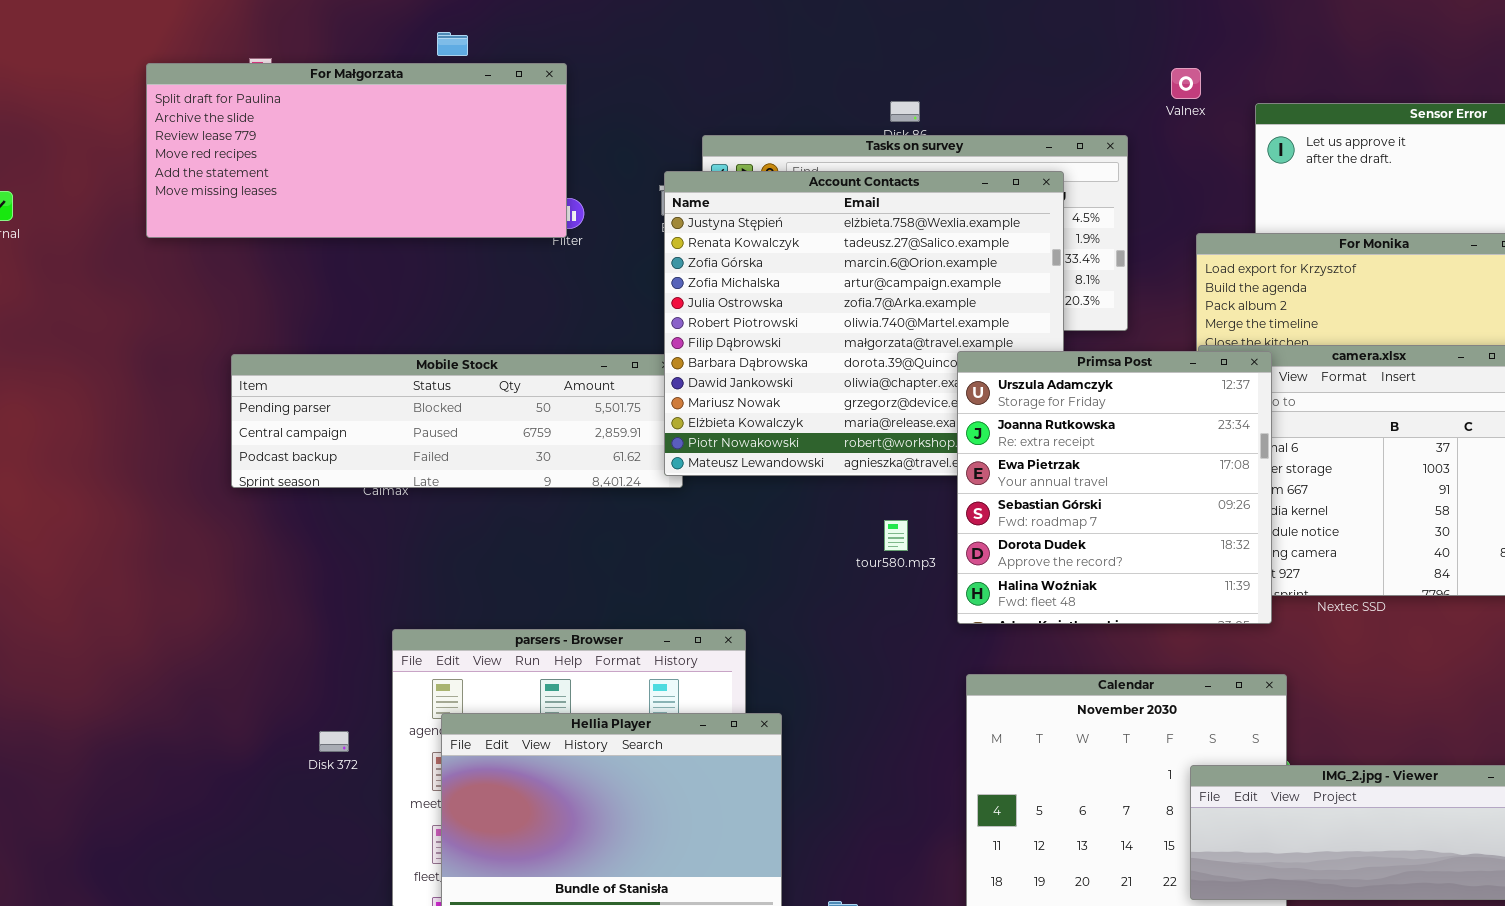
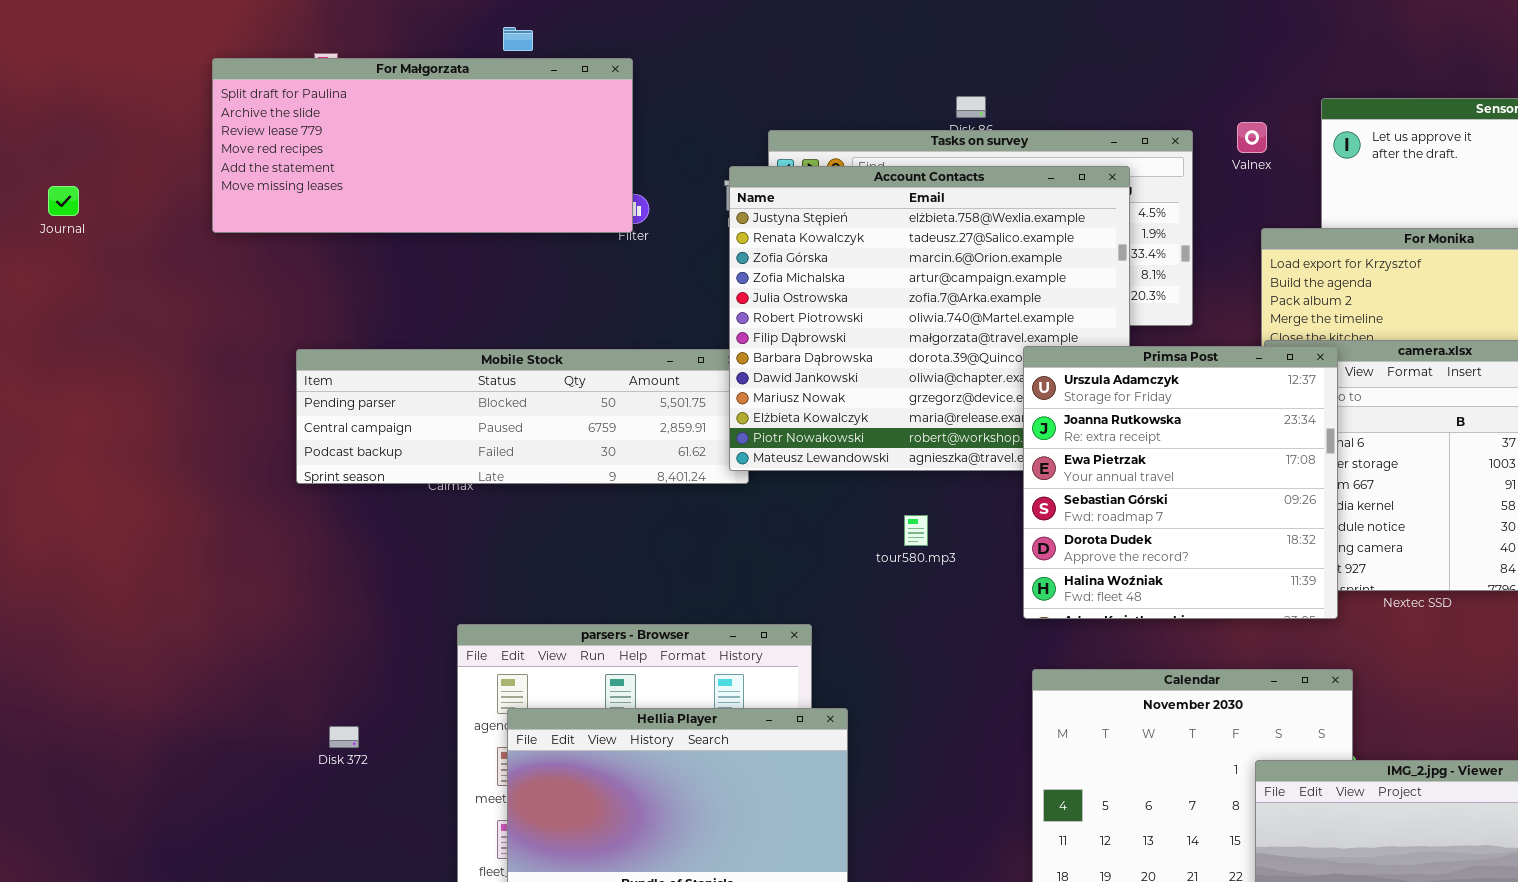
Valnex: [1171,68,1201,99] -> [1237,122,1267,153], moved
tour580.mp3: [884,520,908,551] -> [904,515,928,546], moved
Disk 372: [319,731,349,752] -> [329,726,359,748], moved

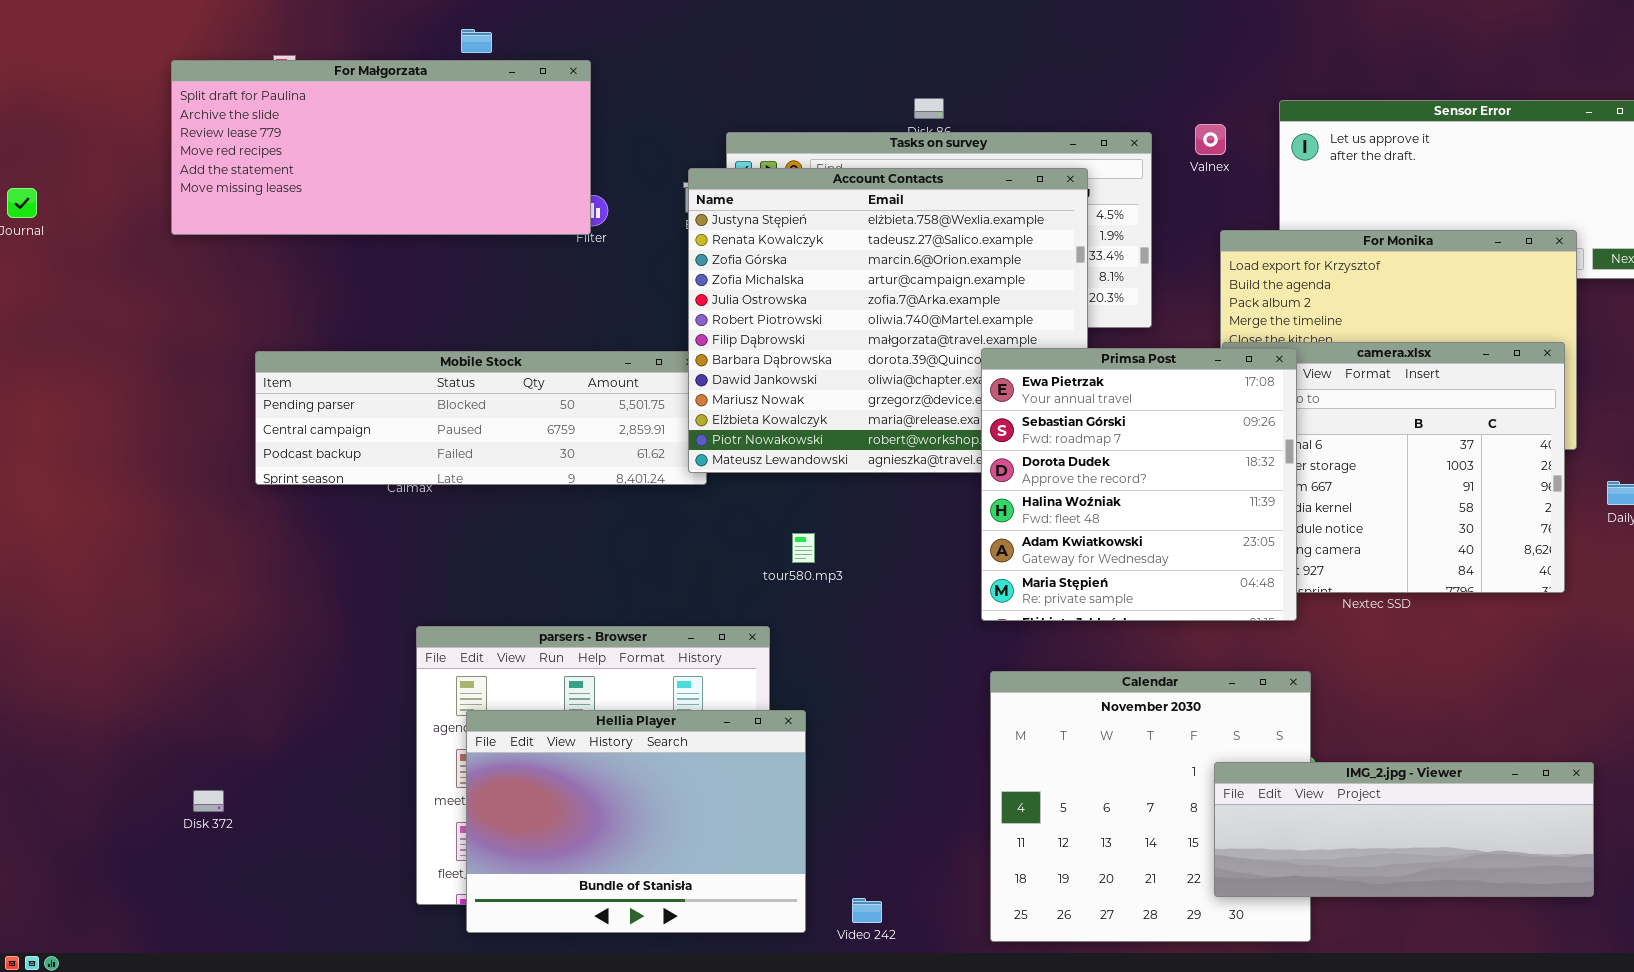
Primsa Post: [1023,346,1338,619] -> [981,348,1297,621], scrolled down 2 rows
tour580.mp3: [904,515,928,546] -> [792,533,815,563], moved
Disk 372: [329,726,359,748] -> [193,790,224,812], moved

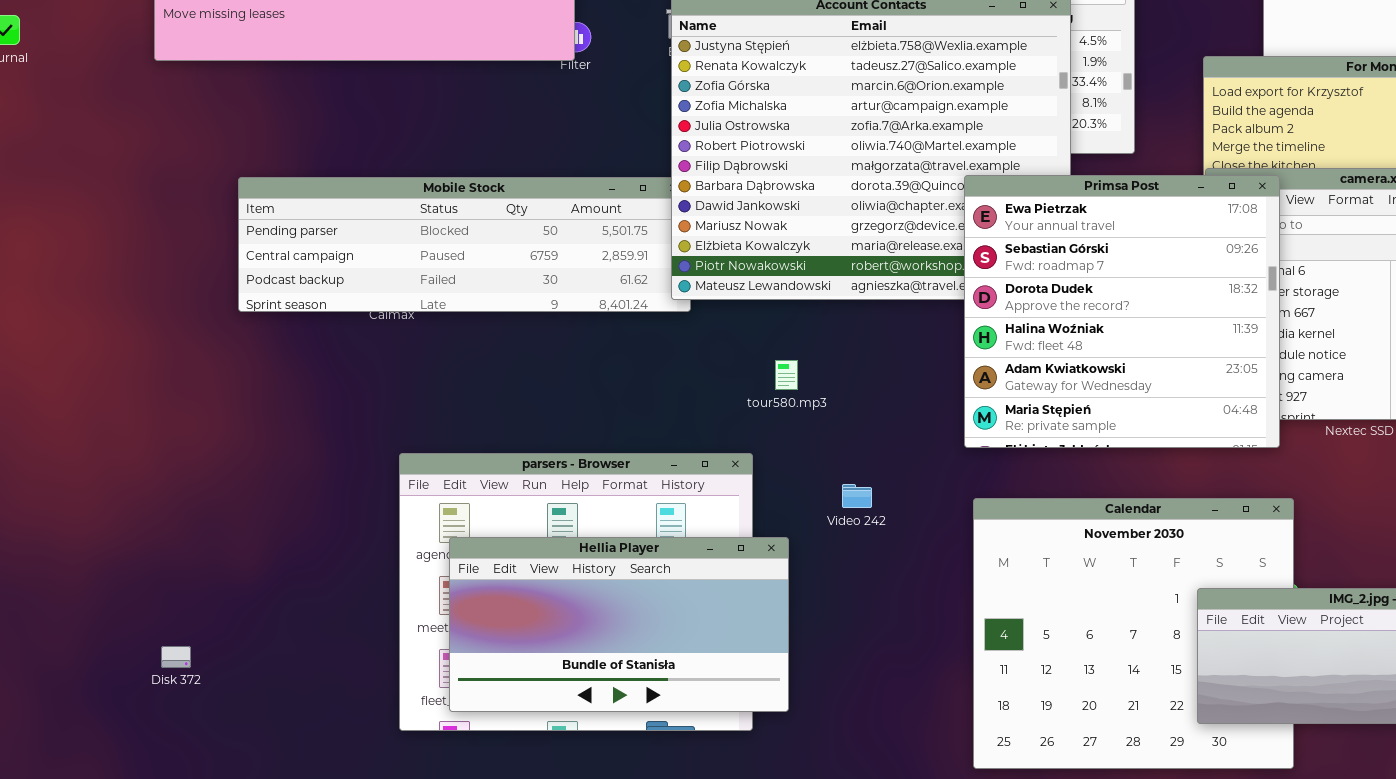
Hellia Player: [466,710,806,933] -> [449,537,789,712], resized
Disk 372: [193,790,224,812] -> [161,646,191,668], moved
Video 242: [852,898,882,923] -> [842,484,872,508], moved

